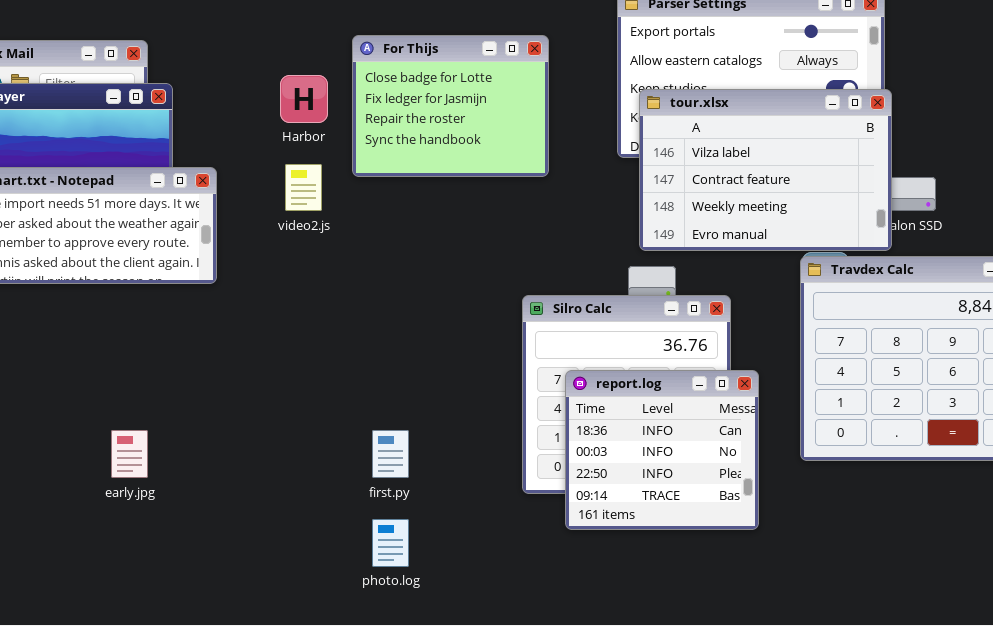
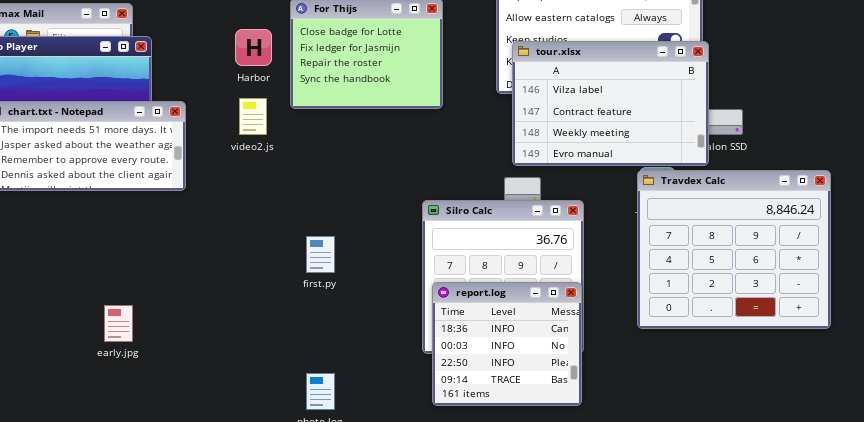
report.log: [565,370,759,530] -> [432,282,582,406], moved
first.py: [372,430,409,478] -> [306,236,335,273], moved

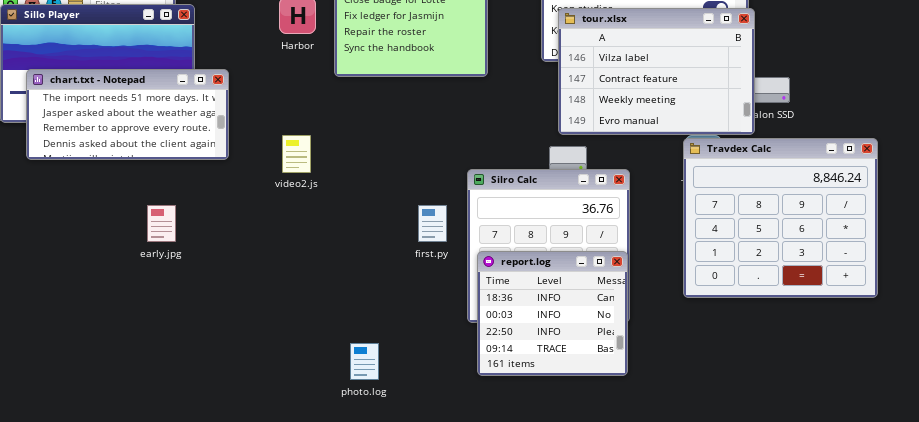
video2.js: [239,98,267,135] -> [282,135,311,173], moved
first.py: [306,236,335,273] -> [418,205,447,242], moved
early.jpg: [104,305,133,342] -> [147,205,176,242], moved

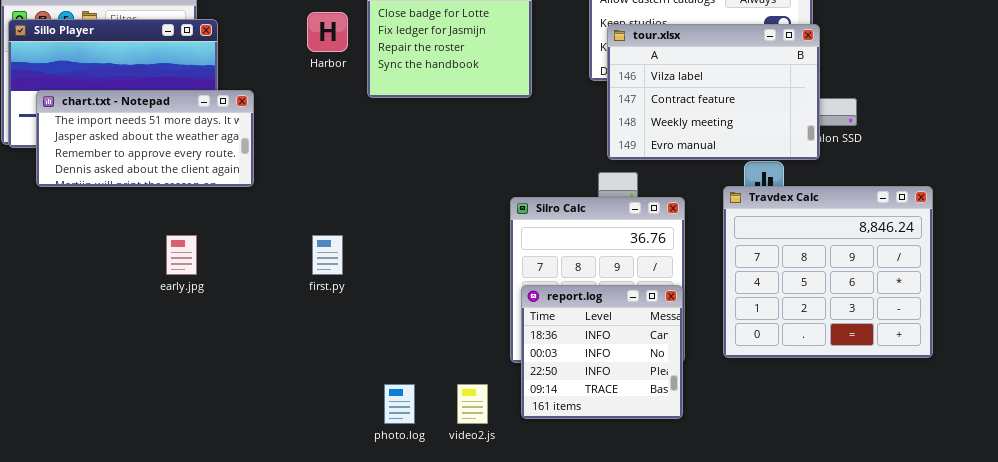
video2.js: [282,135,311,173] -> [457,384,488,424], moved
Travdex Calc: [683,138,878,298] -> [723,186,933,358], moved
first.py: [418,205,447,242] -> [312,235,343,275], moved

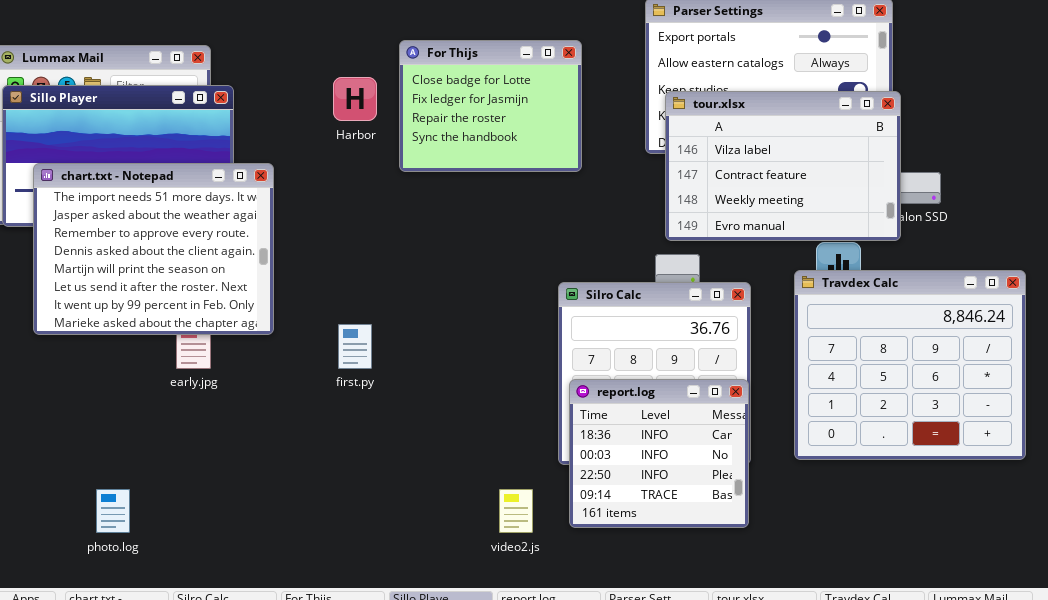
chart.txt - Notepad: [36,90,254,187] -> [33,163,274,335], resized
photo.log: [384,384,415,424] -> [96,489,130,533], moved

